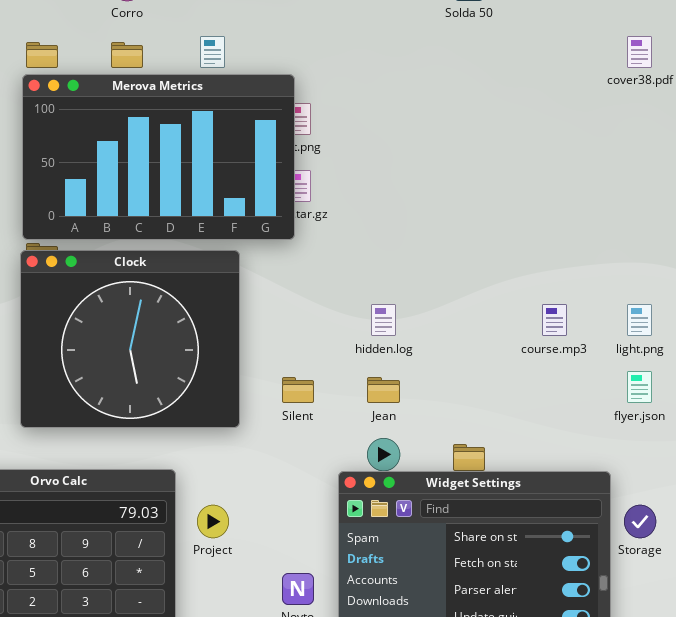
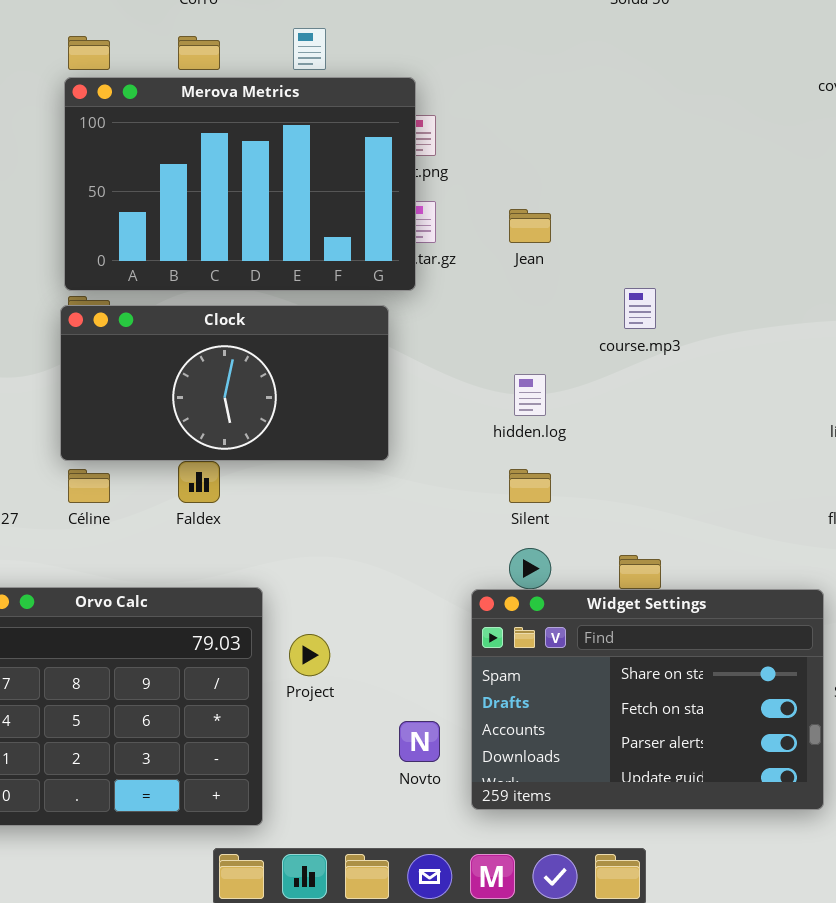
Clock: [20,250,240,428] -> [60,305,389,461], resized
course.mp3: [542,304,567,336] -> [624,288,656,329], moved
Silent: [282,377,314,403] -> [509,469,551,503], moved
Jean: [367,377,400,403] -> [509,209,551,243], moved

